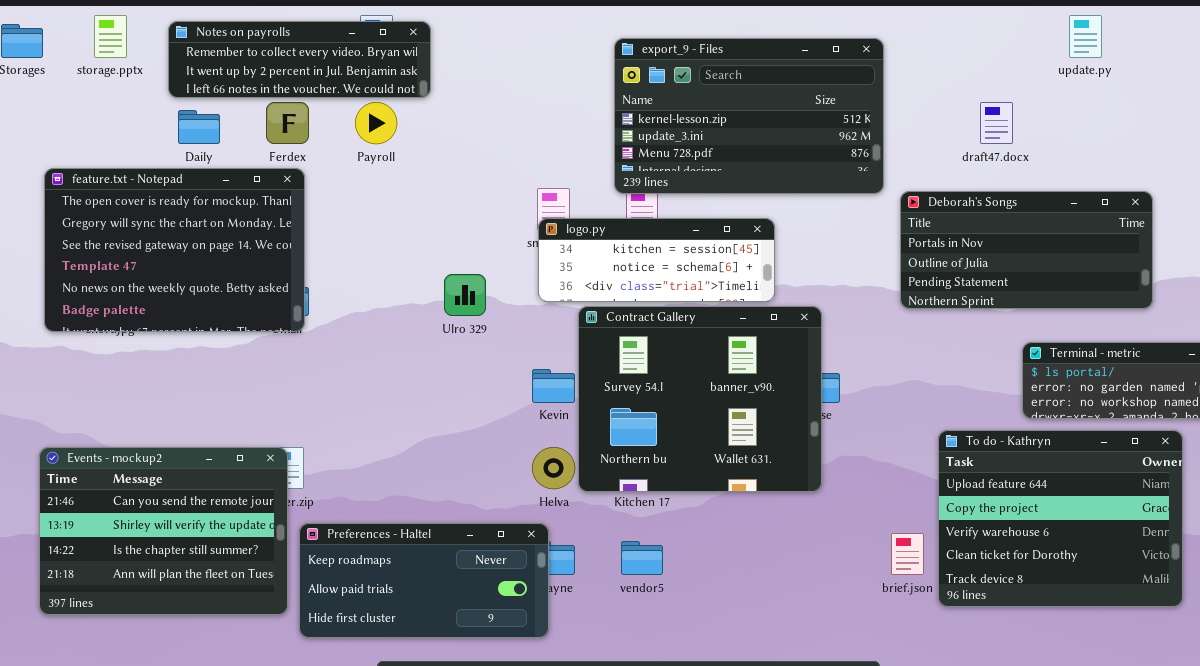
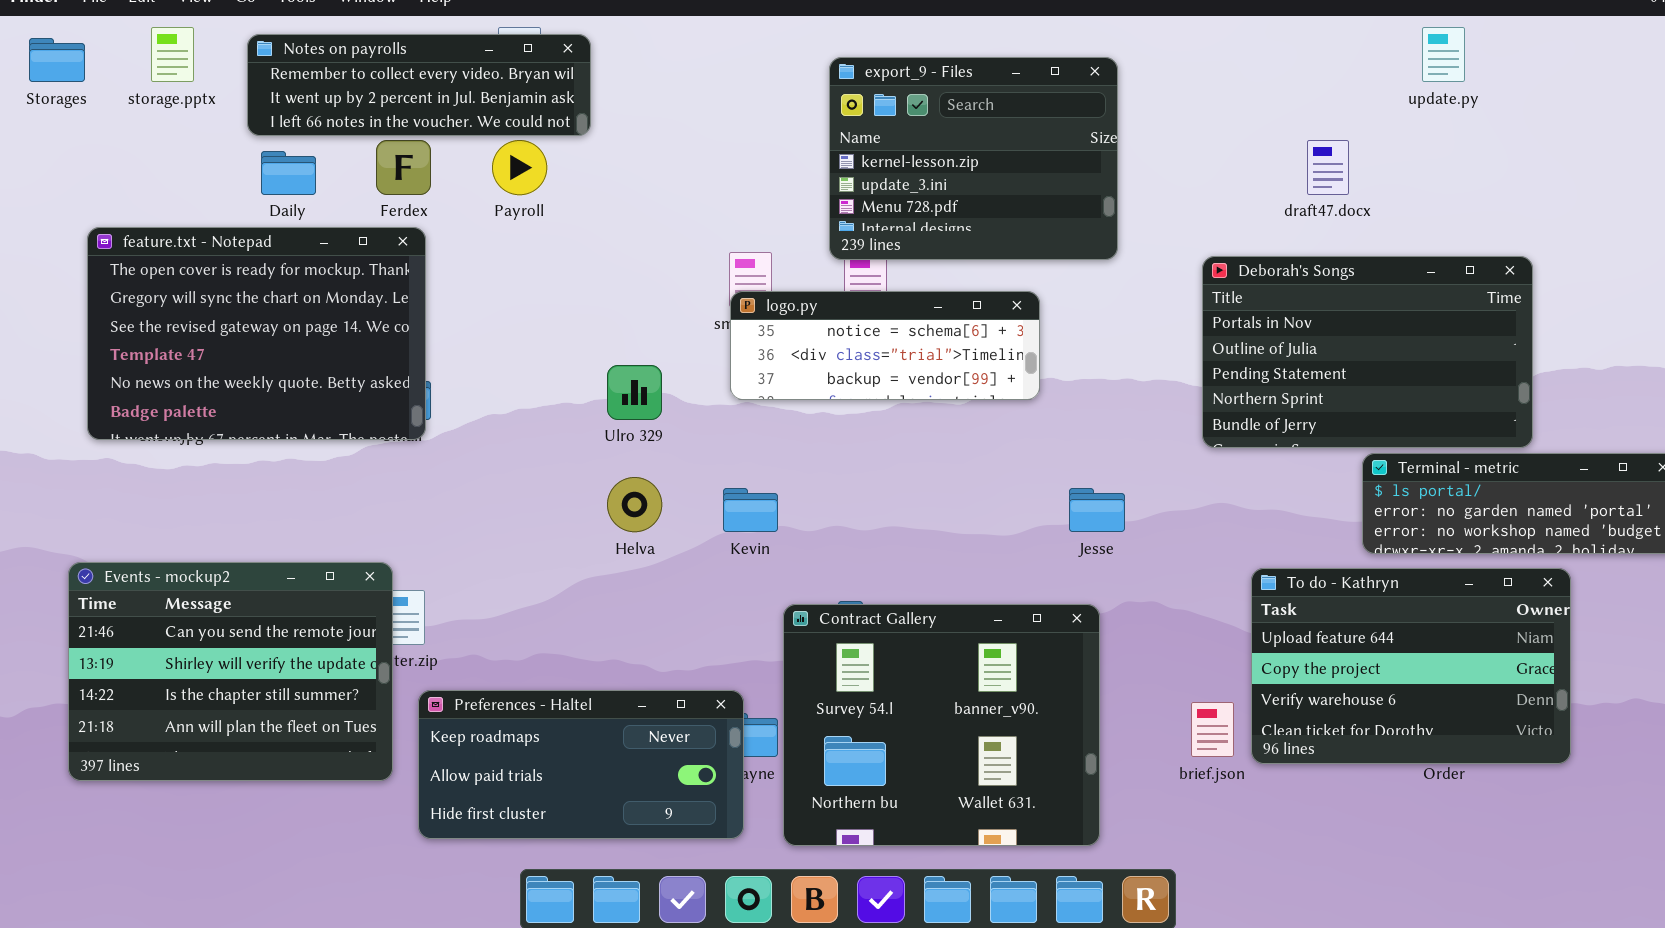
export_9 - Files: [614,38,884,194] -> [829,57,1118,260], resized
Deborah's Songs: [900,191,1153,309] -> [1202,256,1533,448], resized
logo.py: [538,218,775,302] -> [730,291,1040,400], scrolled down 1 row
Contract Gallery: [578,306,822,492] -> [783,604,1100,846], moved
To do - Kathryn: [938,430,1183,607] -> [1251,568,1571,764], resized
Helva: [532,447,575,489] -> [607,477,662,532], moved
Events - mockup2: [39,447,288,615] -> [68,562,393,781], moved

